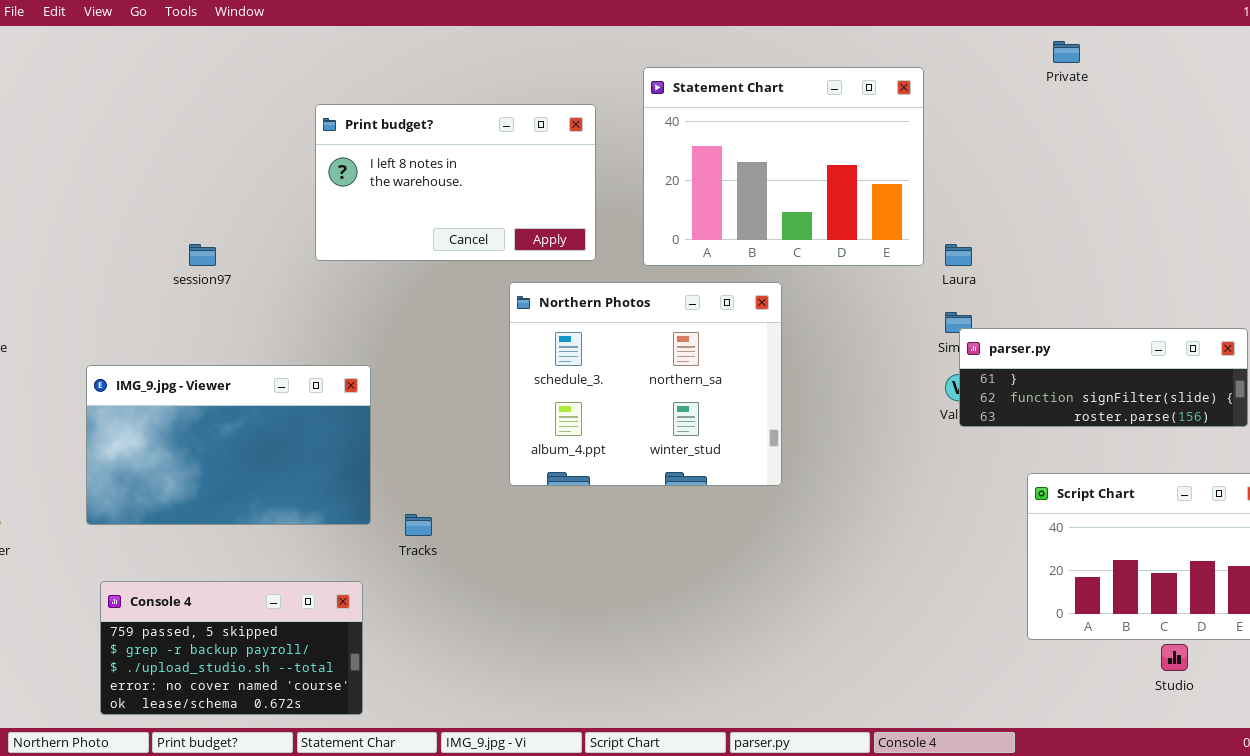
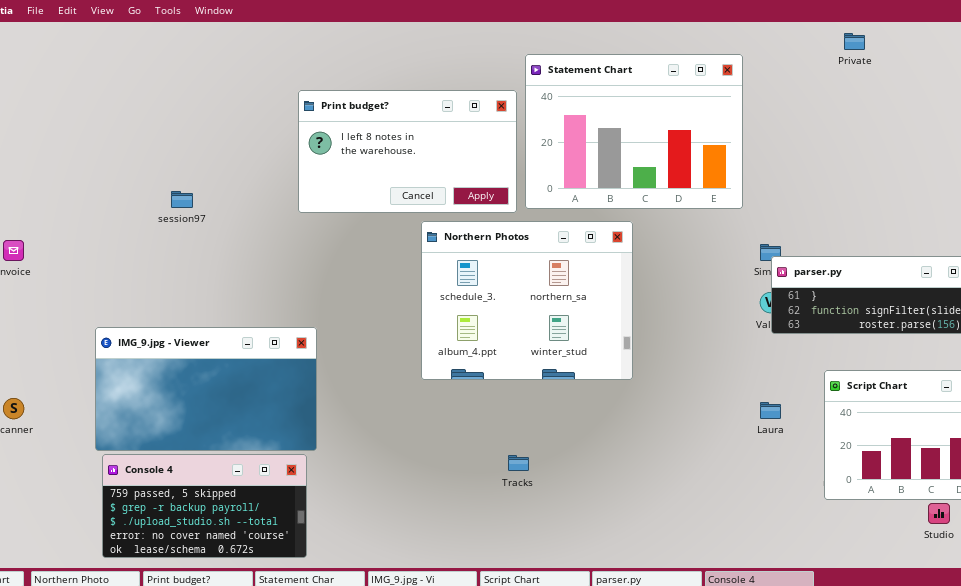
Print budget?: [315,104,596,261] -> [298,90,517,213], moved
Laura: [945,244,972,266] -> [760,402,781,419], moved
IMG_9.jpg - Viewer: [86,365,371,525] -> [95,327,317,451], moved
Tracks: [405,514,432,536] -> [508,455,529,471], moved

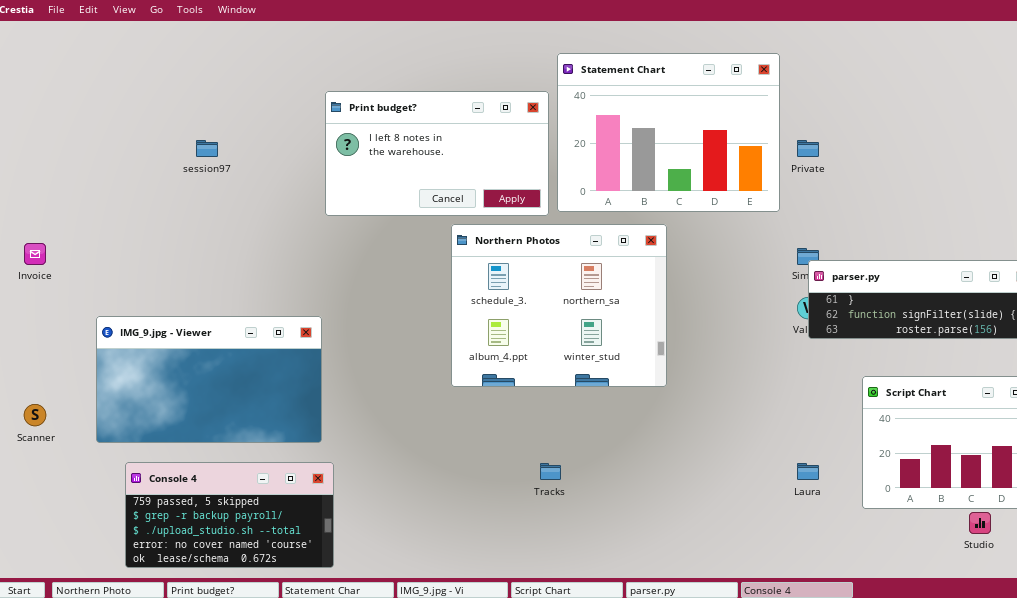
Private: [844,33,865,50] -> [797,140,819,157], moved
session97: [171,191,193,208] -> [196,140,218,157], moved
IMG_9.jpg - Viewer: [95,327,317,451] -> [96,316,322,443], moved
Laura: [760,402,781,419] -> [797,463,819,480], moved

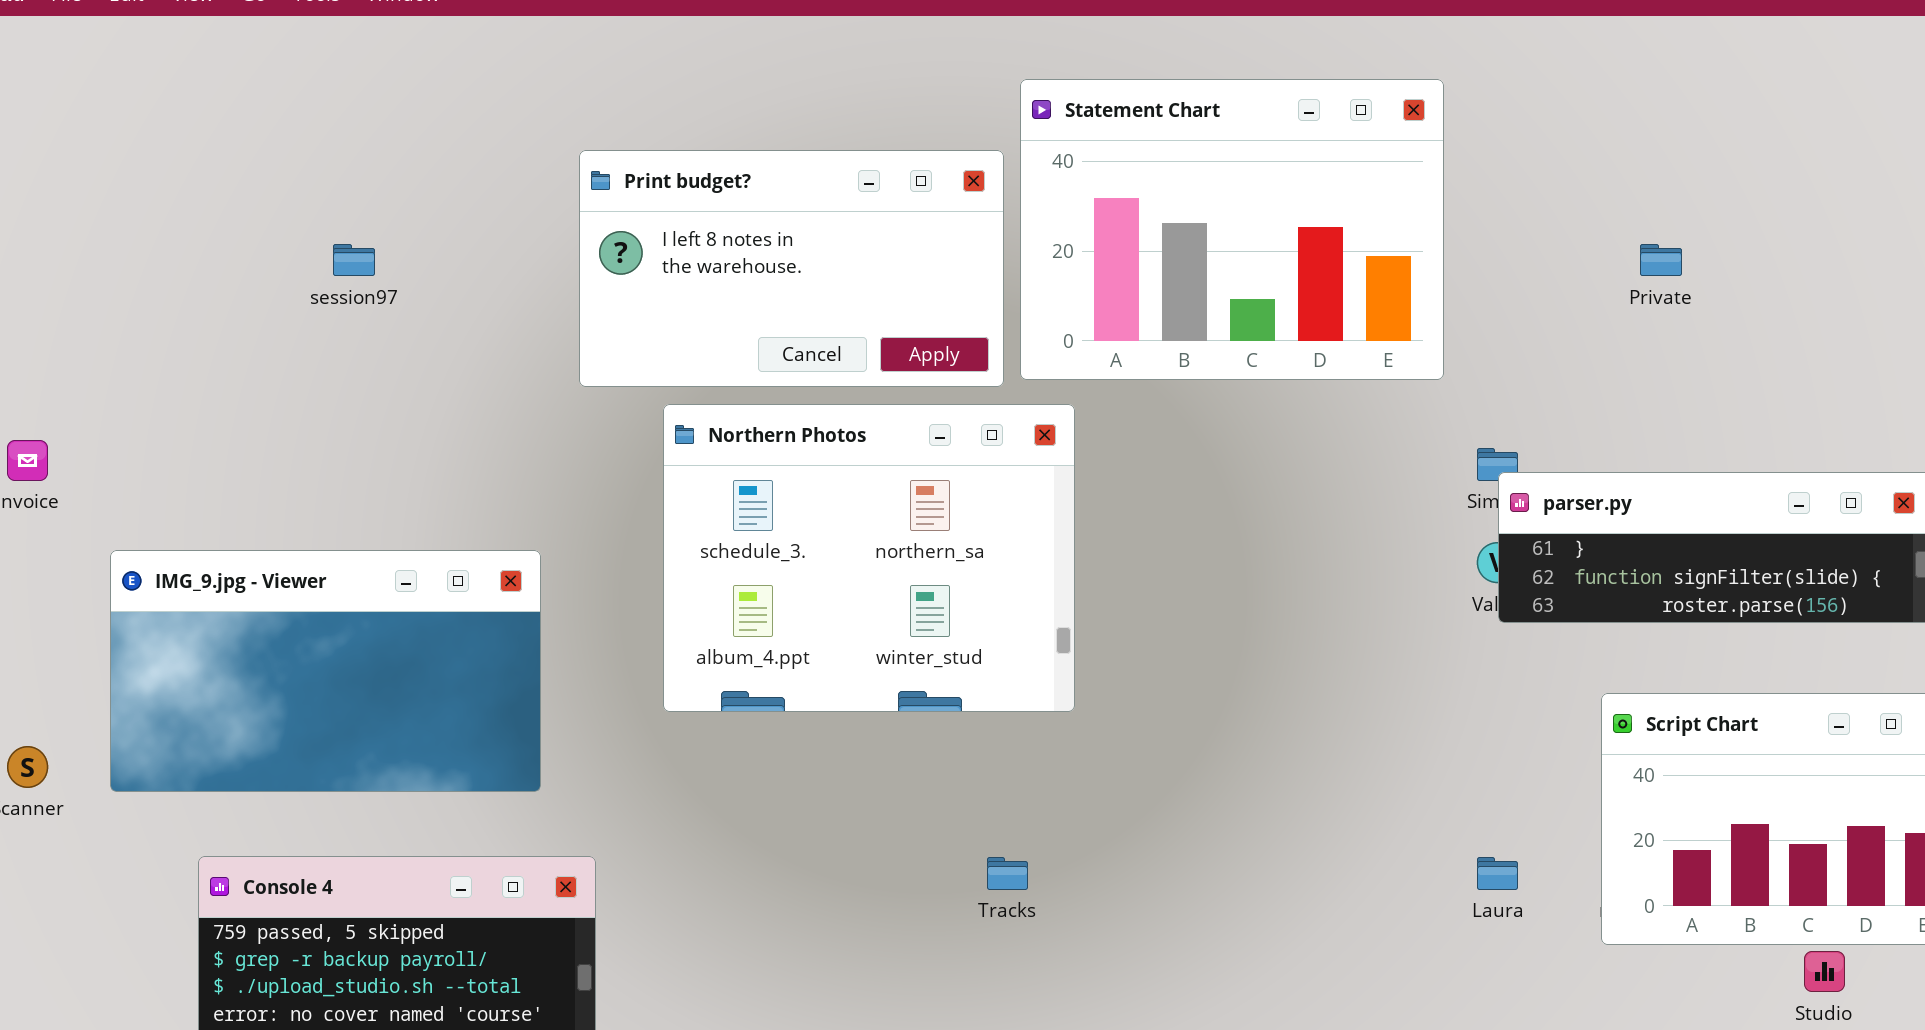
Private: [797,140,819,157] -> [1640,244,1682,276], moved
Northern Photos: [451,224,667,387] -> [663,404,1075,712], moved
IMG_9.jpg - Viewer: [96,316,322,443] -> [110,550,541,792], moved

